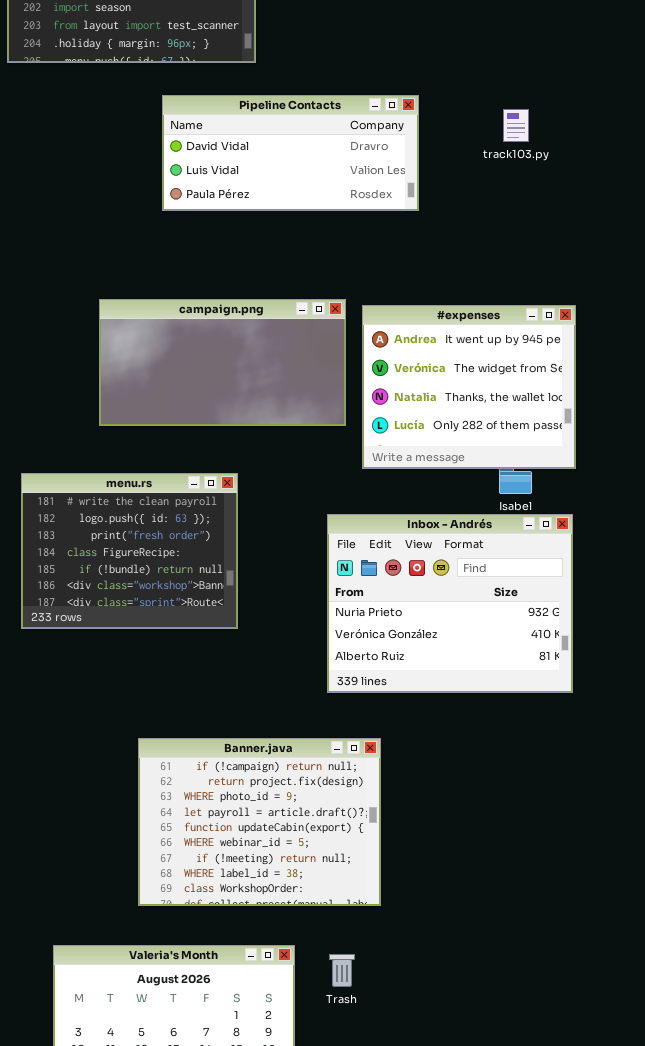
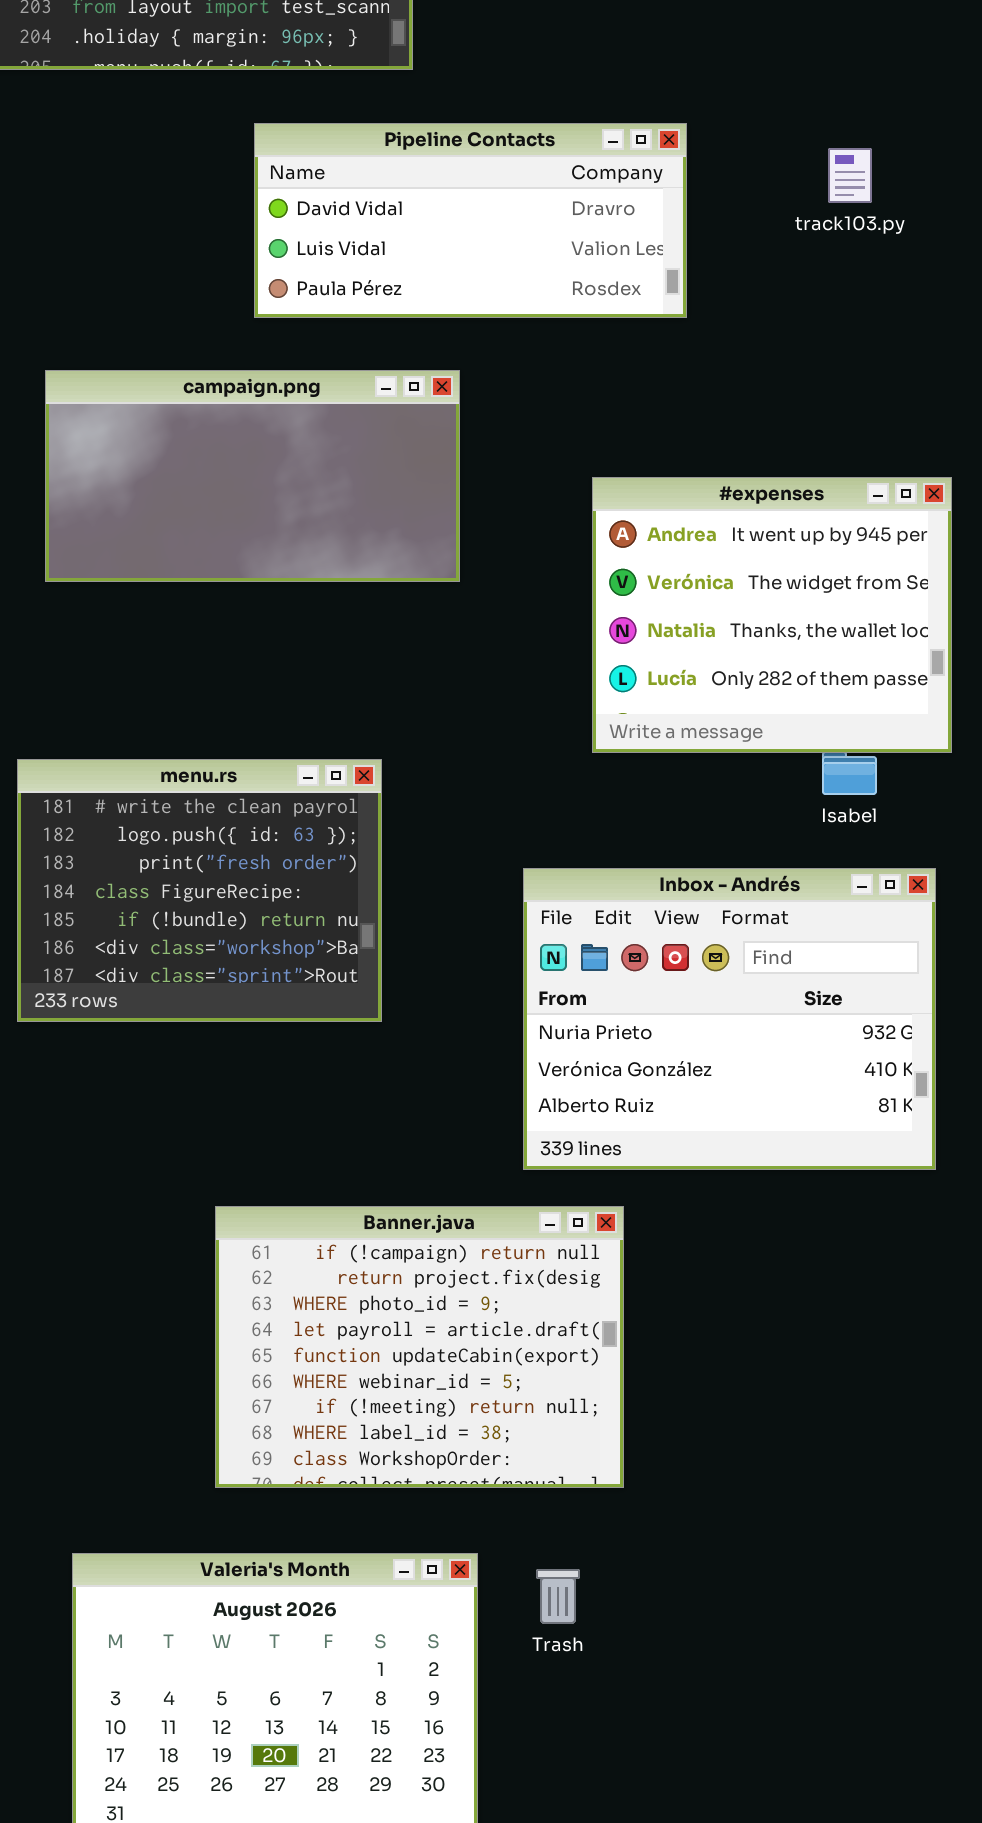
campaign.png: [99,299,346,426] -> [45,370,460,582], moved
Inbox - Andrés: [327,514,573,693] -> [523,868,936,1170], moved

